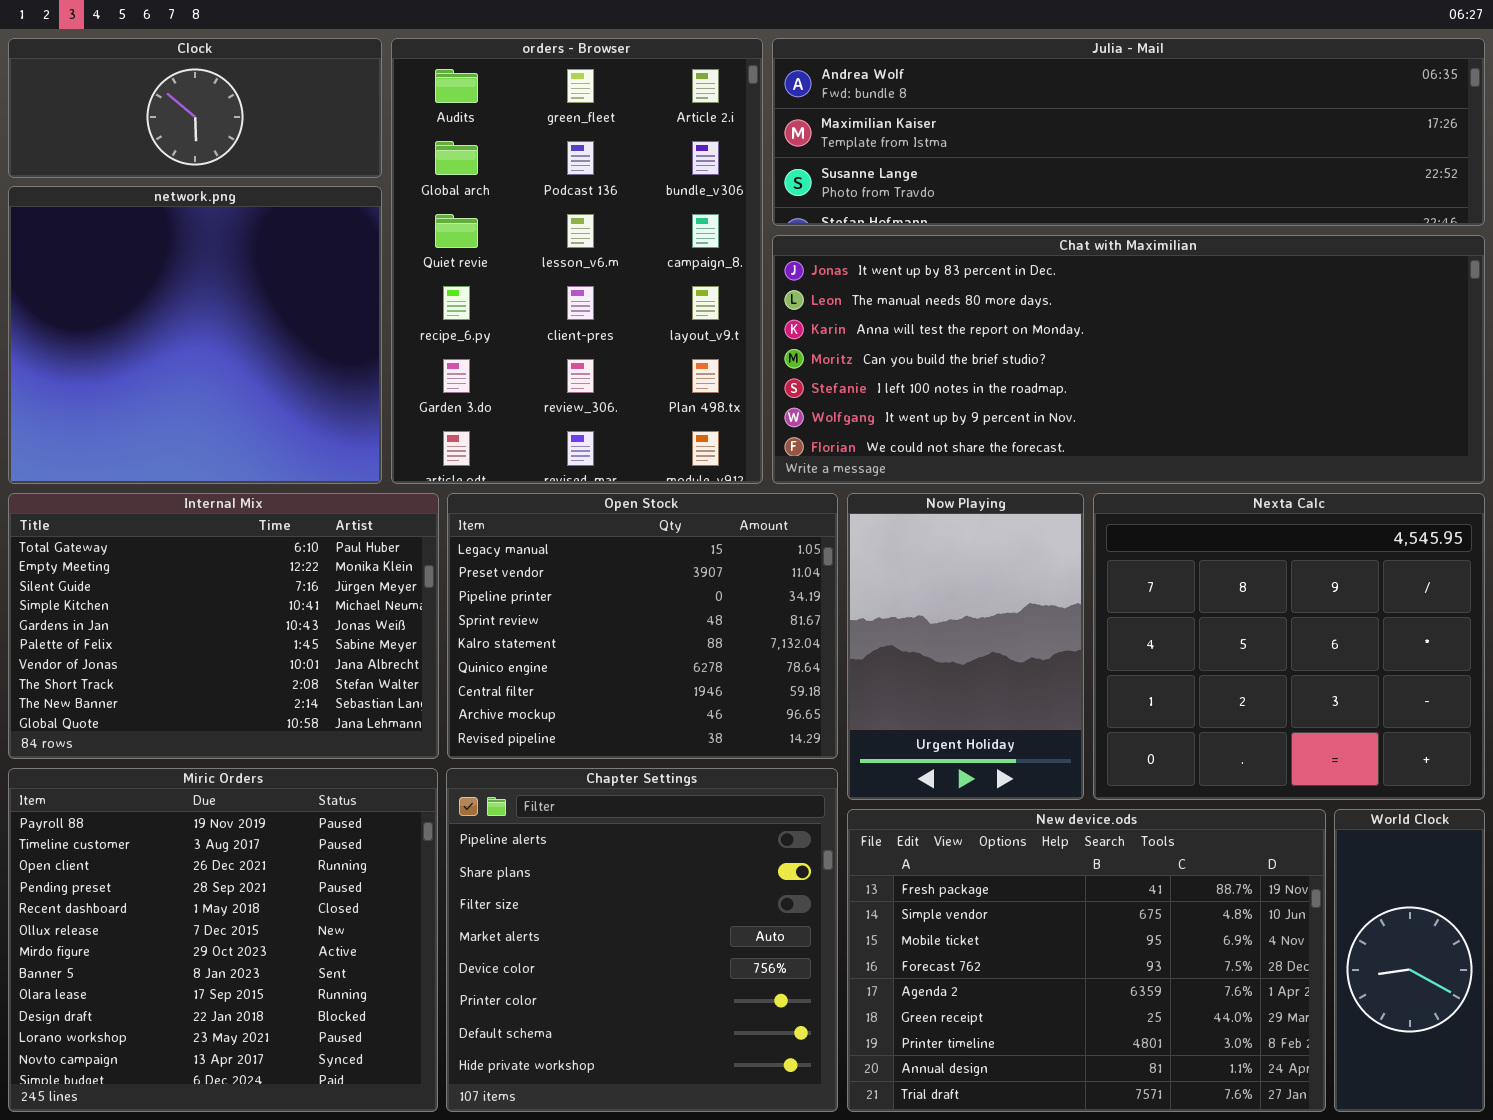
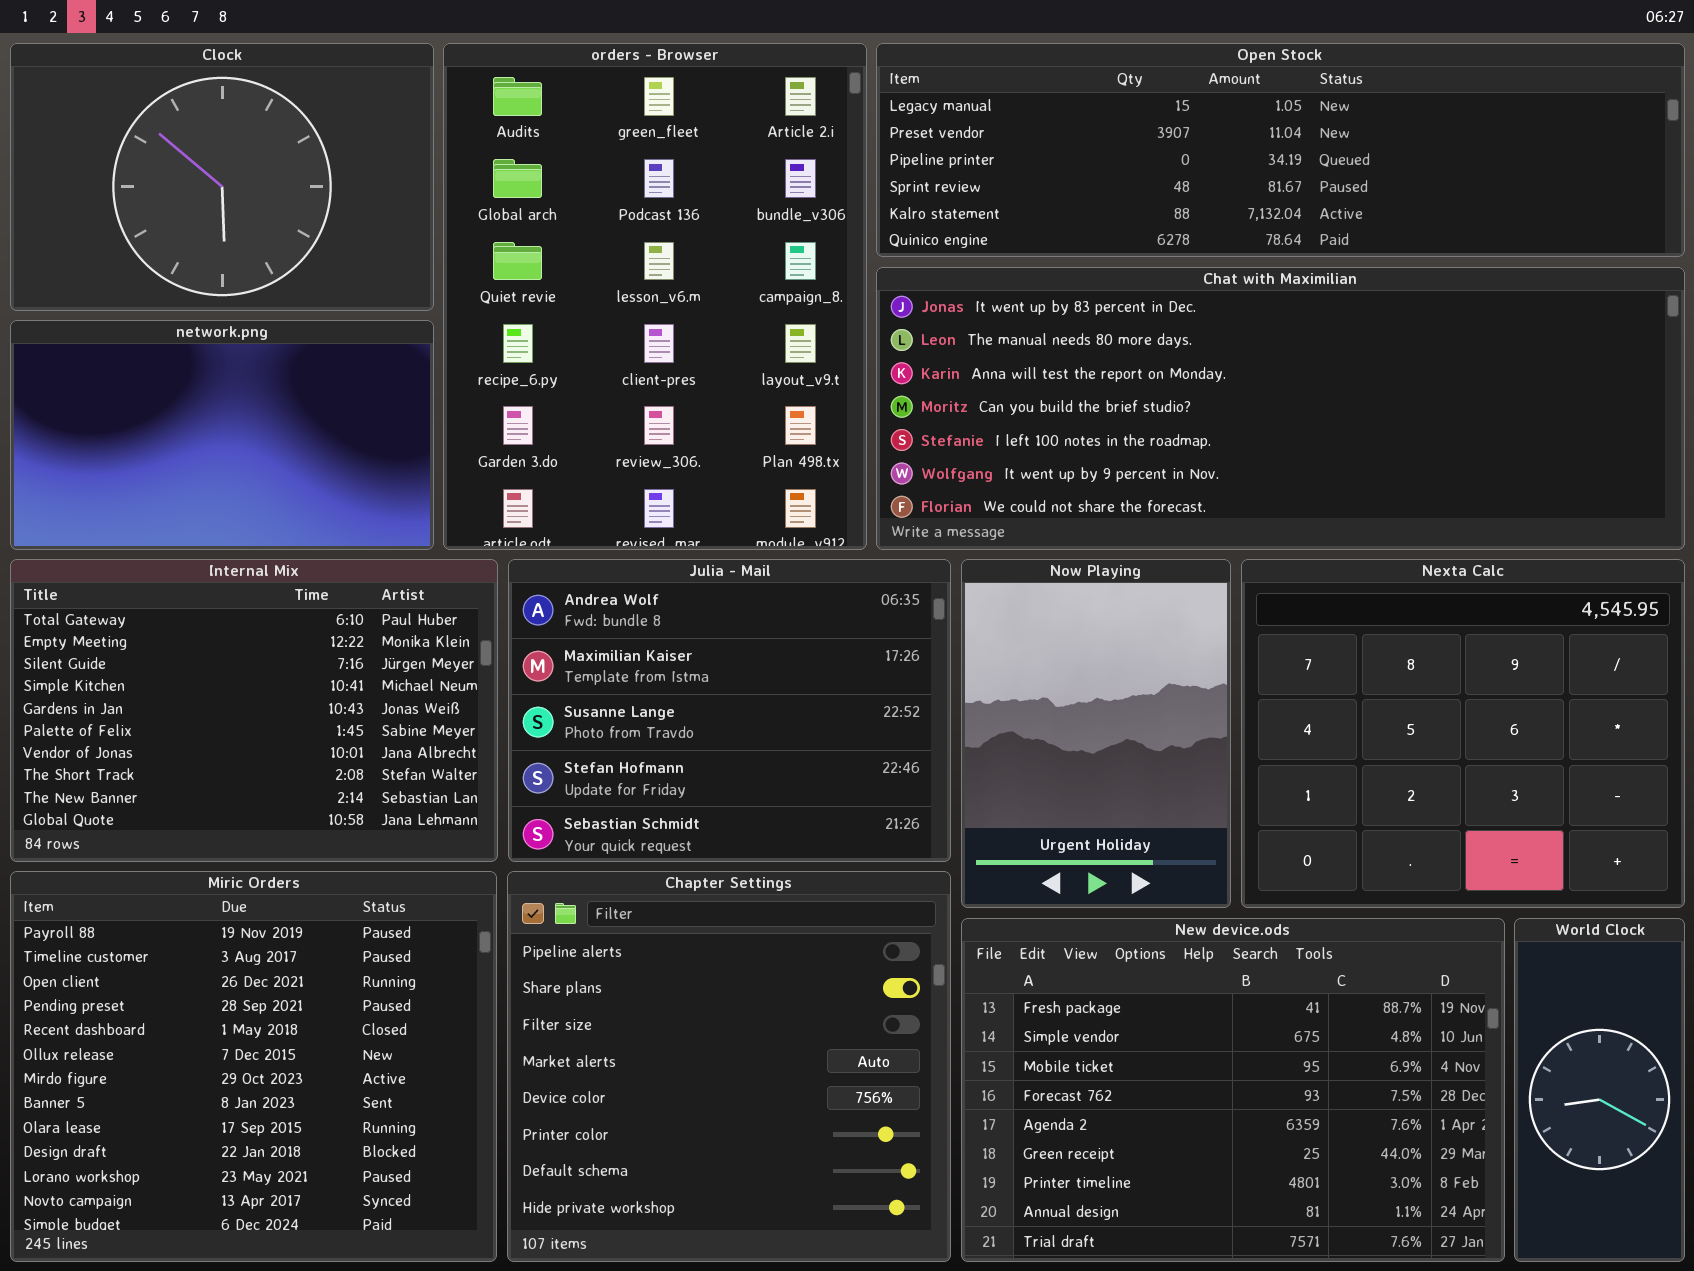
Clock: [8,38,382,178] -> [10,43,434,311], resized
Julia - Mail: [772,38,1485,226] -> [508,559,951,862], moved, resized
network.png: [8,186,382,484] -> [10,320,434,550], resized
Open Stock: [447,493,838,759] -> [876,43,1685,257], moved, resized

